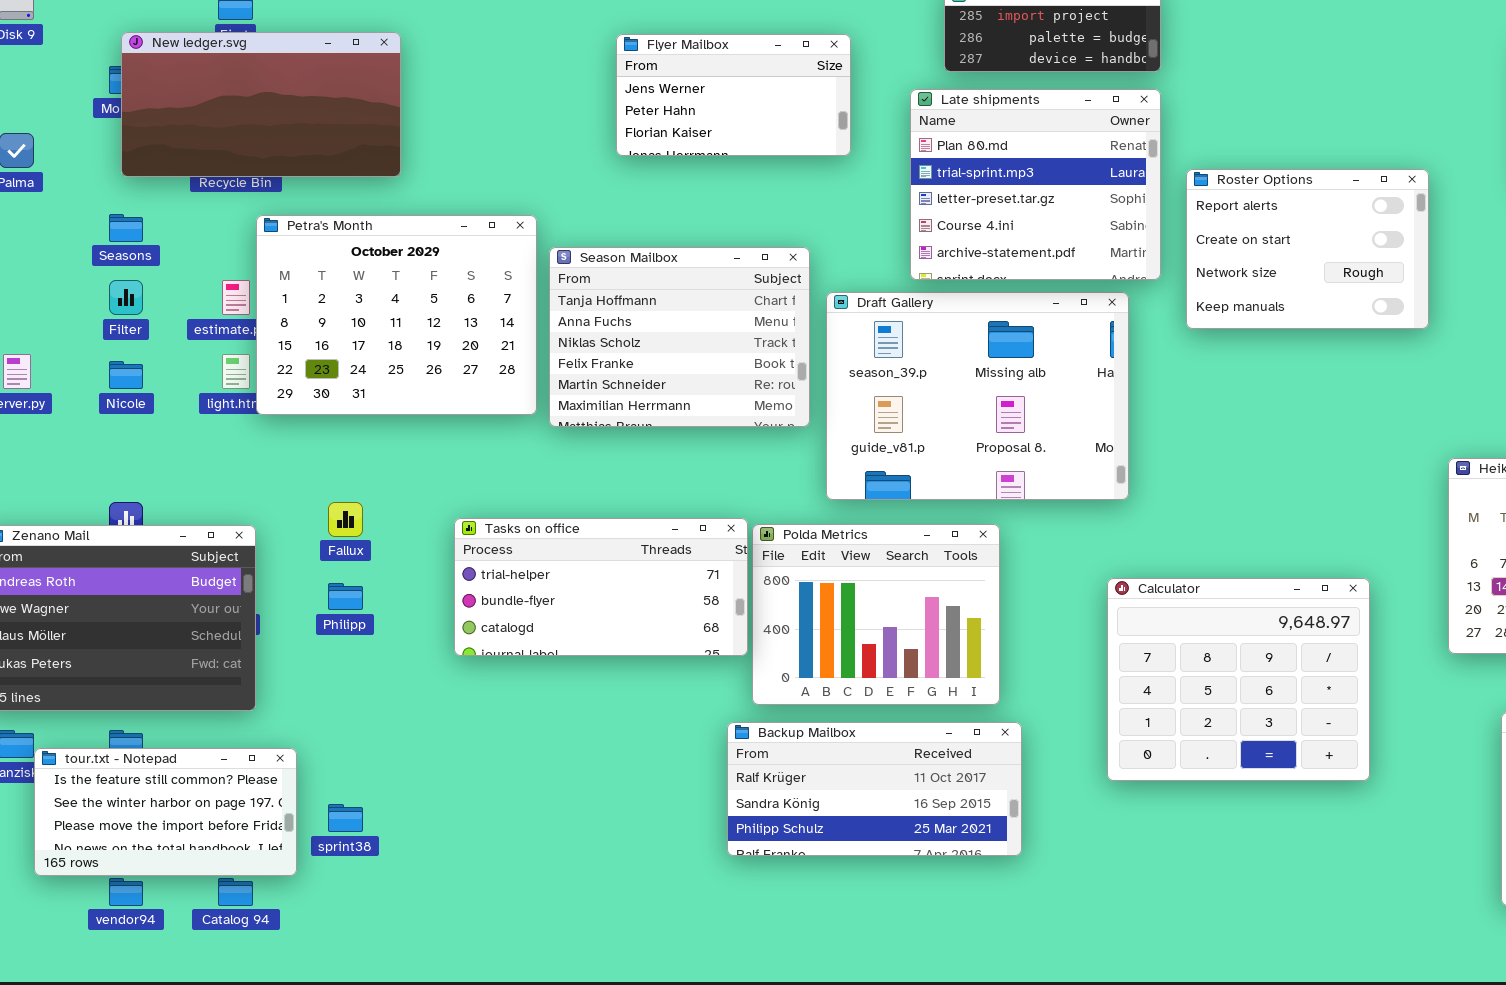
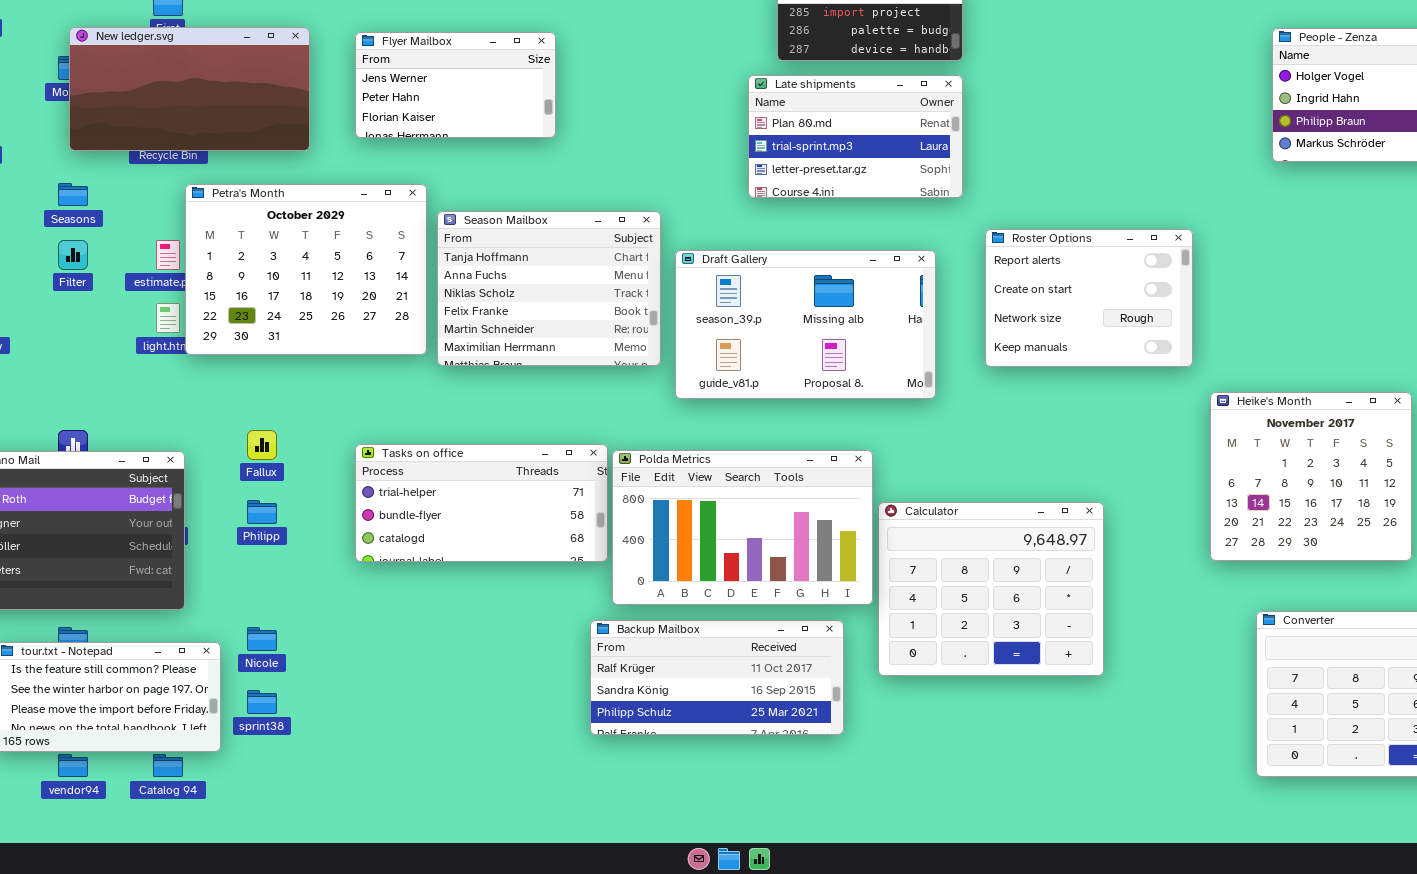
Flyer Mailbox: [616,34,851,156] -> [355,32,556,138], moved
Late shipments: [910,89,1161,280] -> [748,75,963,198], resized
Roster Options: [1186,169,1429,329] -> [985,229,1193,367], moved
Draft Gallery: [826,292,1129,500] -> [675,250,936,399], resized
Nicole: [109,361,143,389] -> [247,627,277,651], moved
Polda Metrics: [752,524,1000,705] -> [612,450,873,605], resized
Calculator: [1107,578,1370,781] -> [878,502,1104,676], moved

